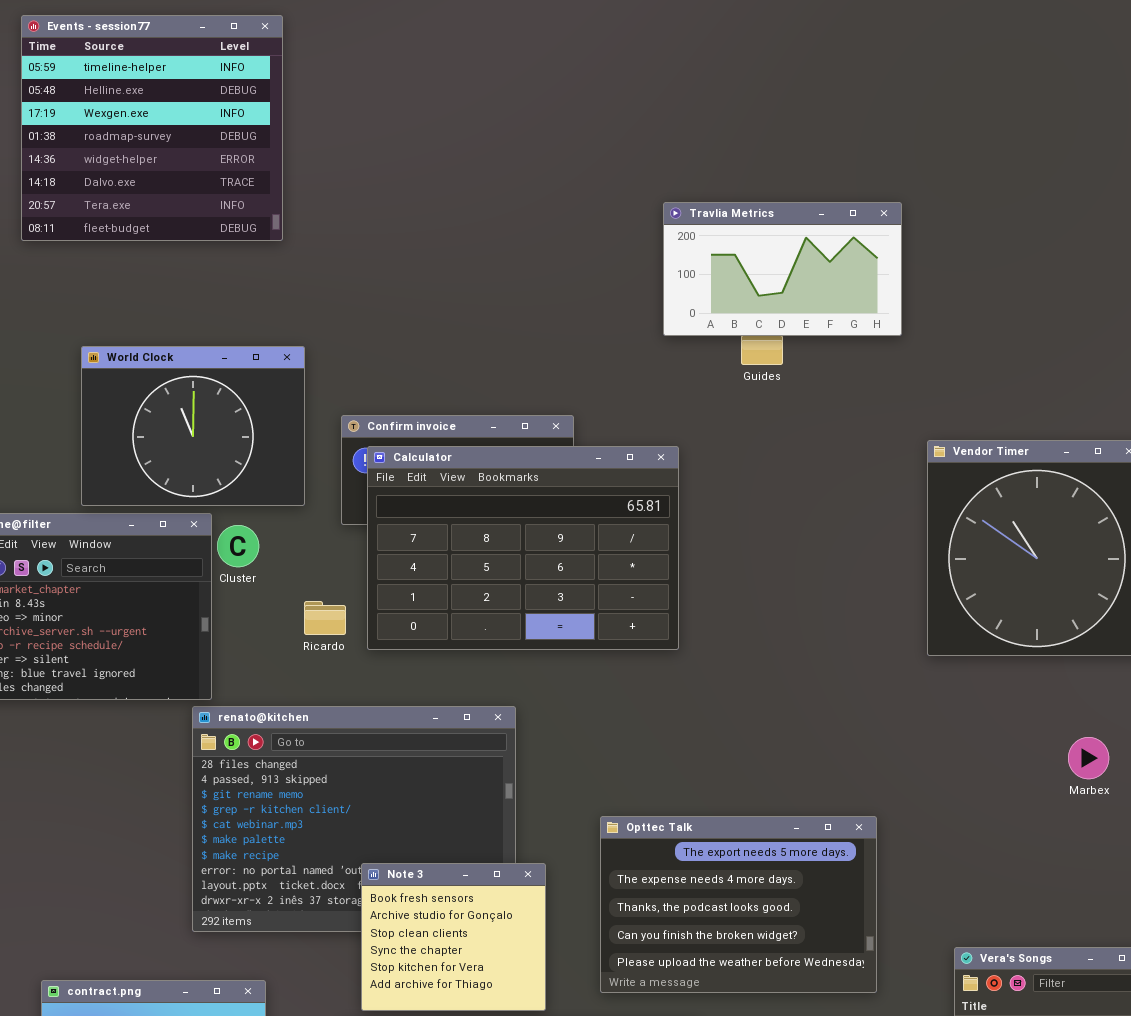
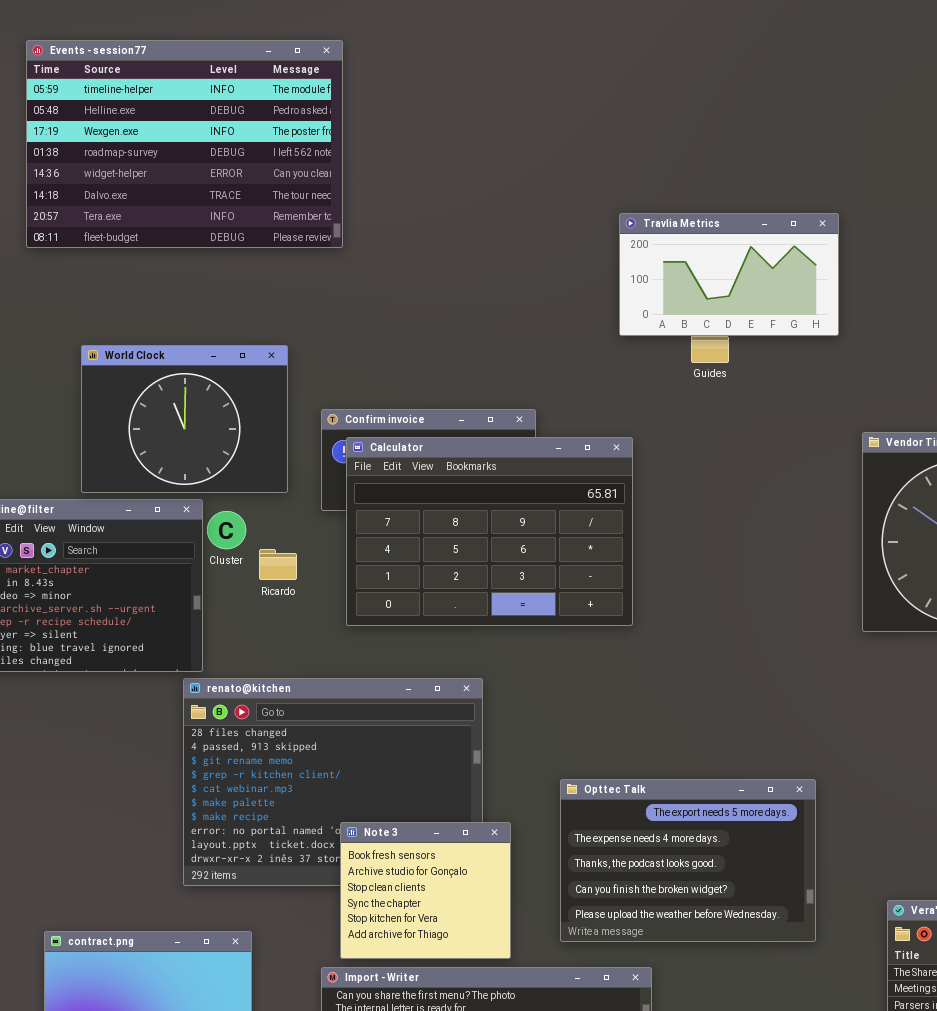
Events - session77: [21,15,283,241] -> [26,40,343,248], resized
Ricardo: [304,601,346,635] -> [259,549,297,580], moved

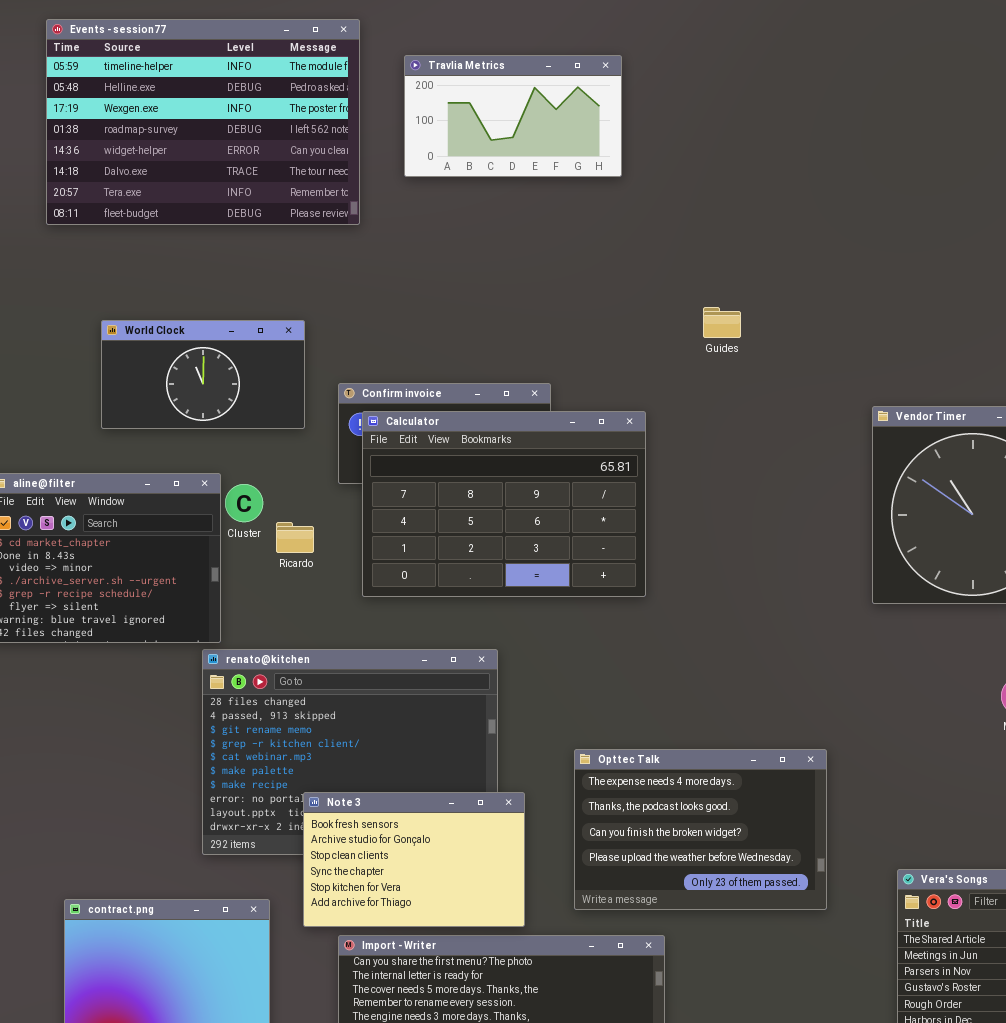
Travlia Metrics: [619,213,839,336] -> [404,55,622,177], moved
World Clock: [81,345,288,493] -> [101,320,305,429], resized
Opttec Talk: [560,779,816,942] -> [574,749,827,910], scrolled down 1 row
Note 3: [340,822,511,959] -> [303,792,525,927], resized

